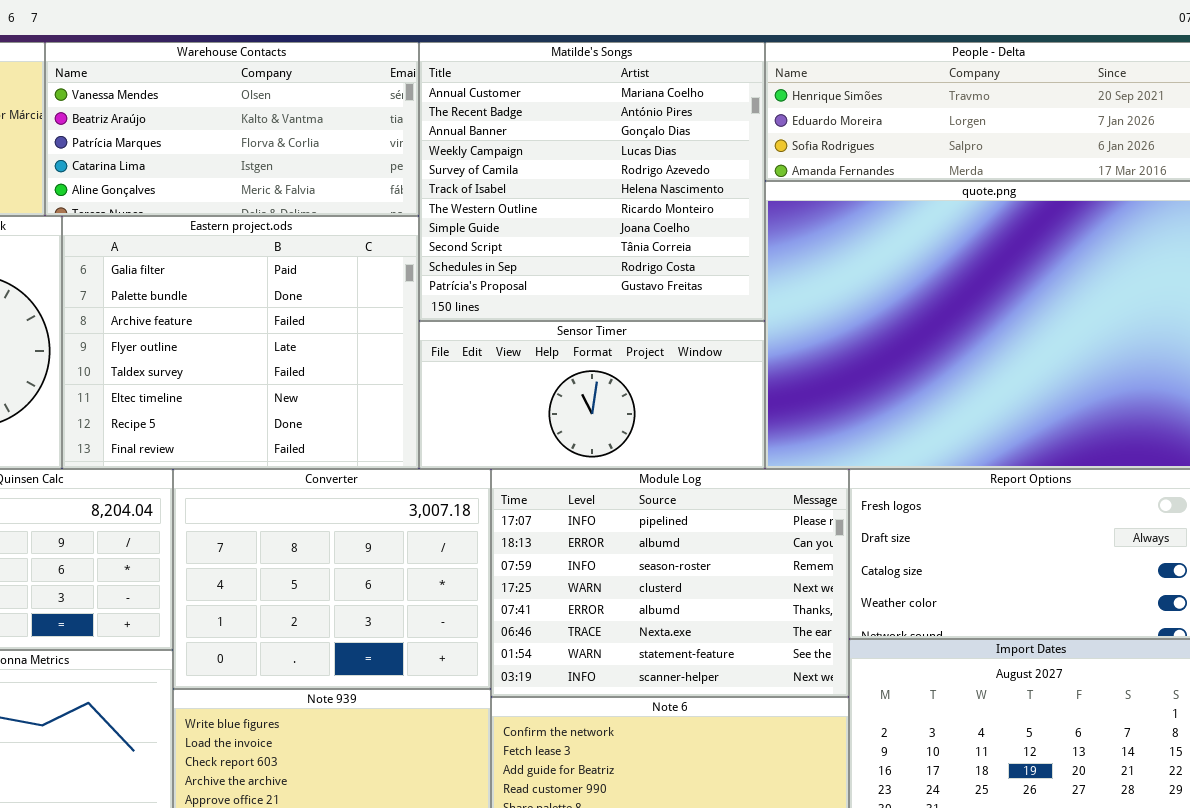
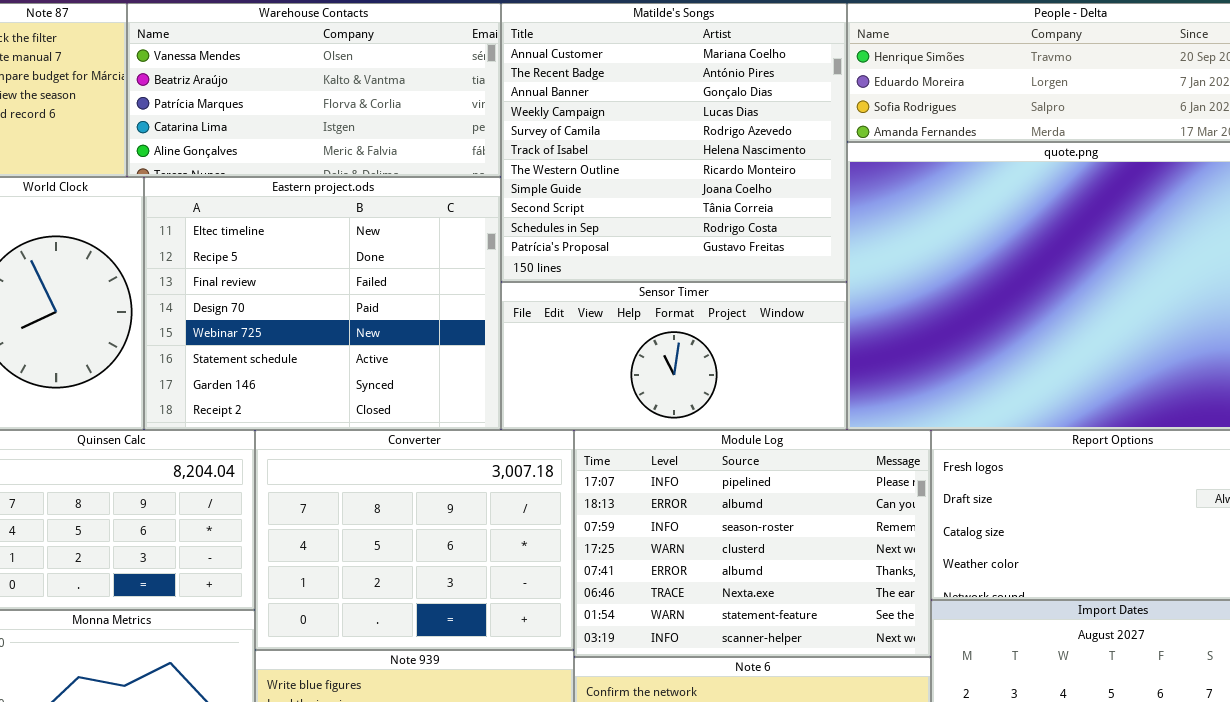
Eastern project.ods: [62,216,419,469] -> [144,177,501,430], scrolled down 5 rows

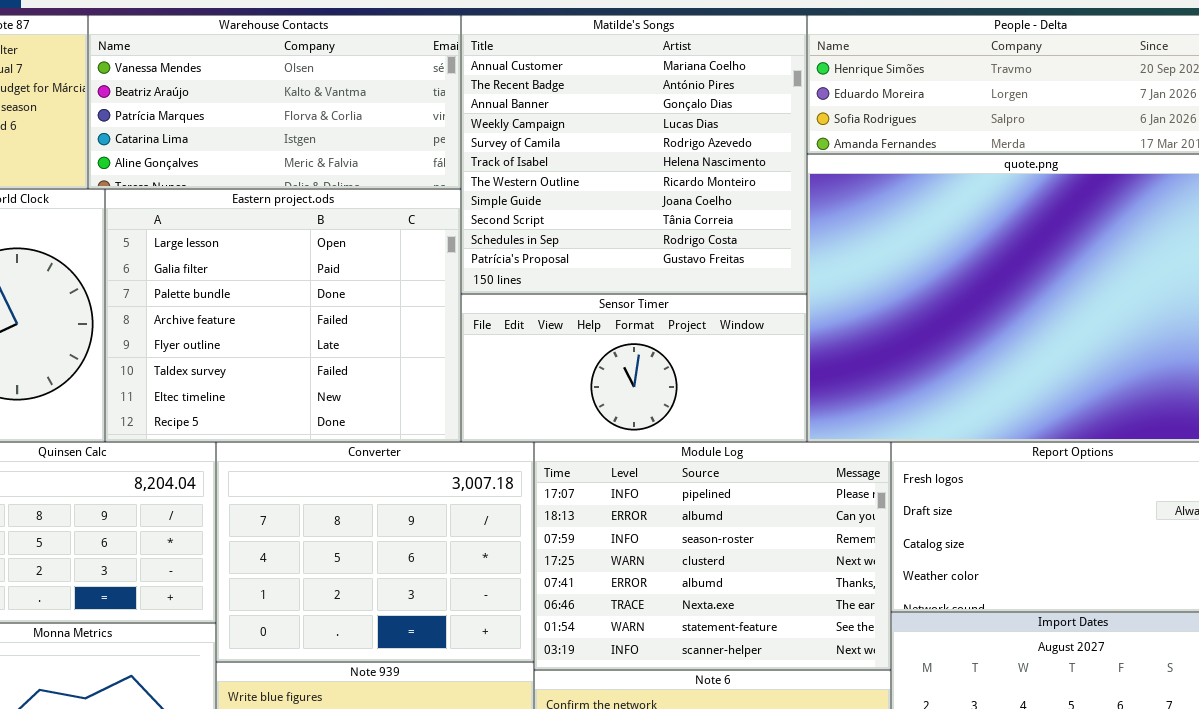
Eastern project.ods: [144,177,501,430] -> [105,189,461,442], scrolled up 6 rows

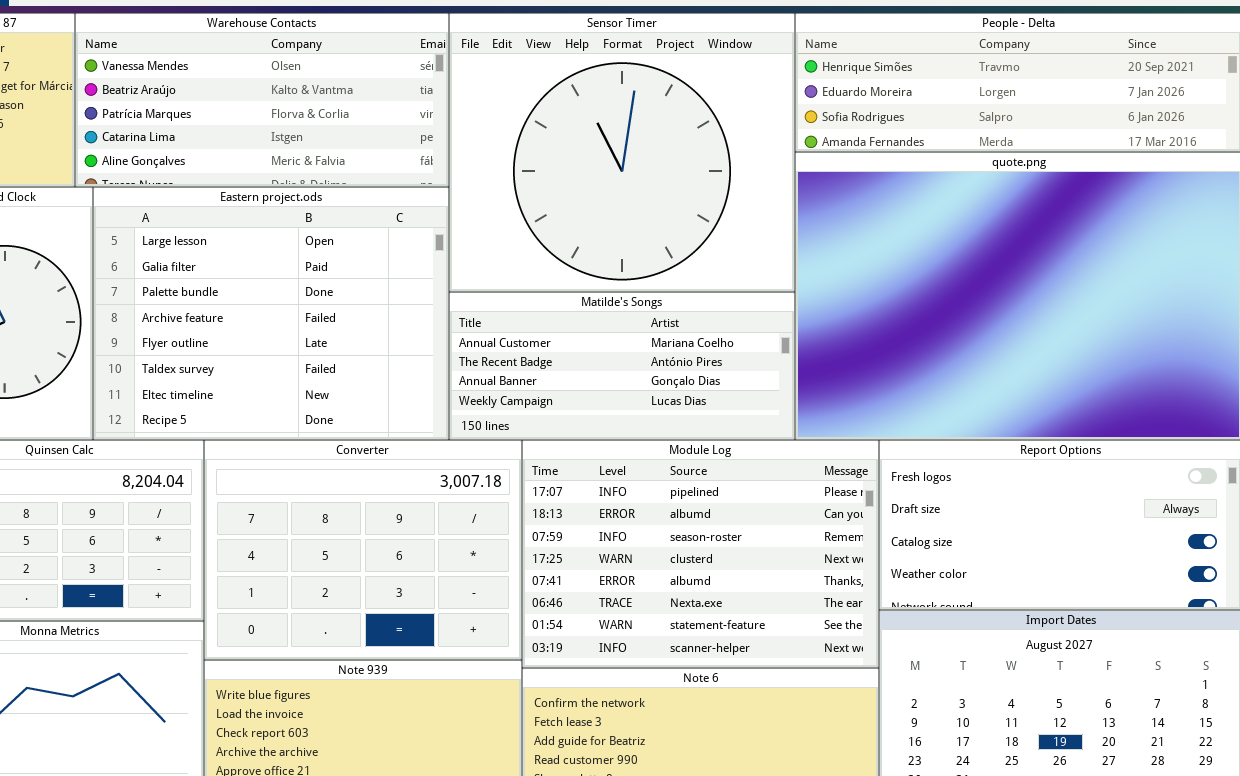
Matilde's Songs: [461,15,807,294] -> [449,292,795,440], moved, resized
Sensor Timer: [461,294,807,442] -> [449,13,795,292], moved, resized

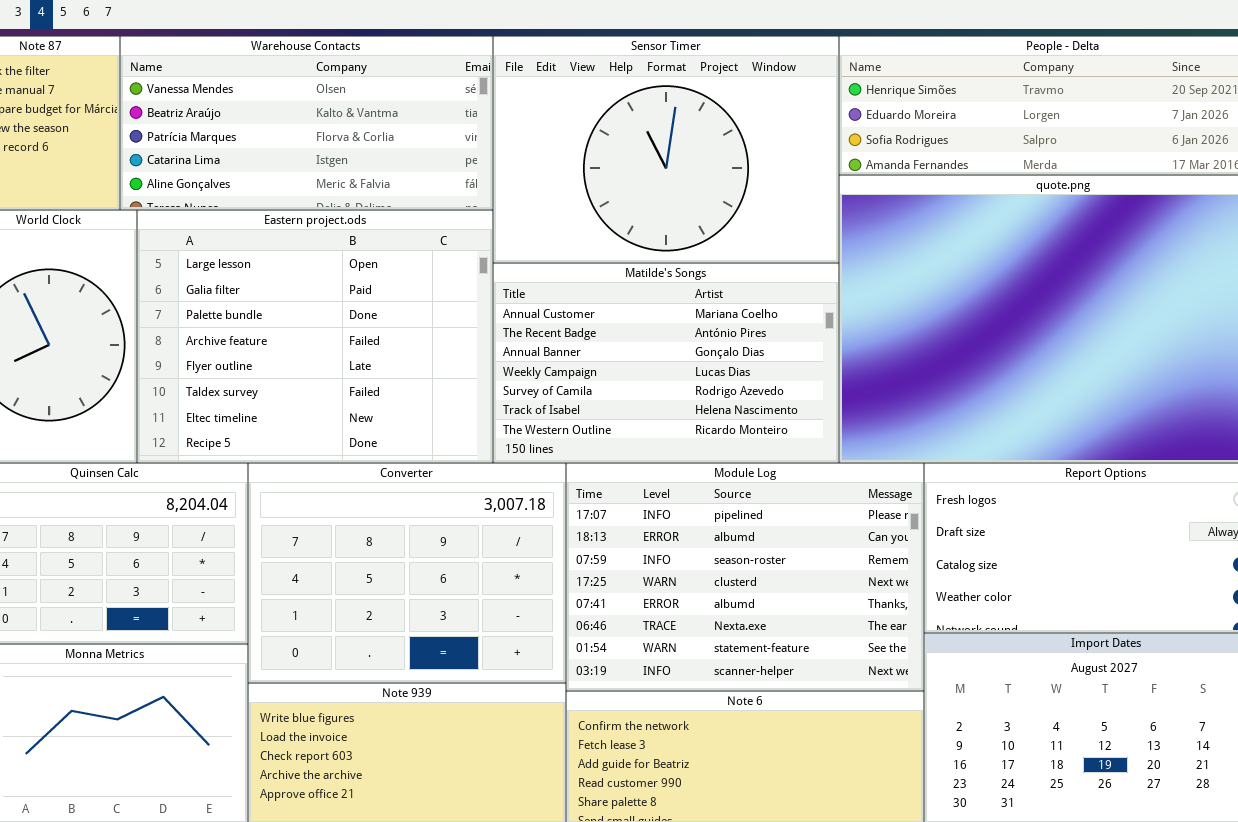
Sensor Timer: [449,13,795,292] -> [493,36,839,263], resized
Matilde's Songs: [449,292,795,440] -> [493,263,839,463], resized

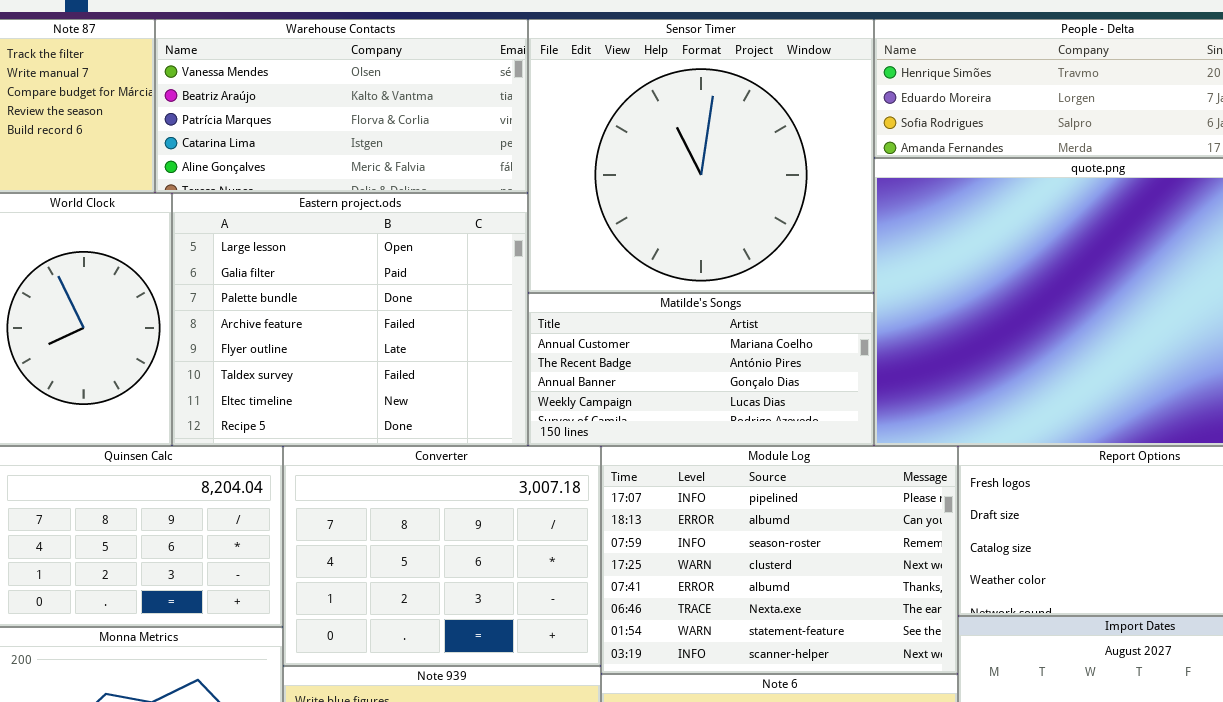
Sensor Timer: [493,36,839,263] -> [528,19,874,293], resized
Matilde's Songs: [493,263,839,463] -> [528,293,874,446], resized

